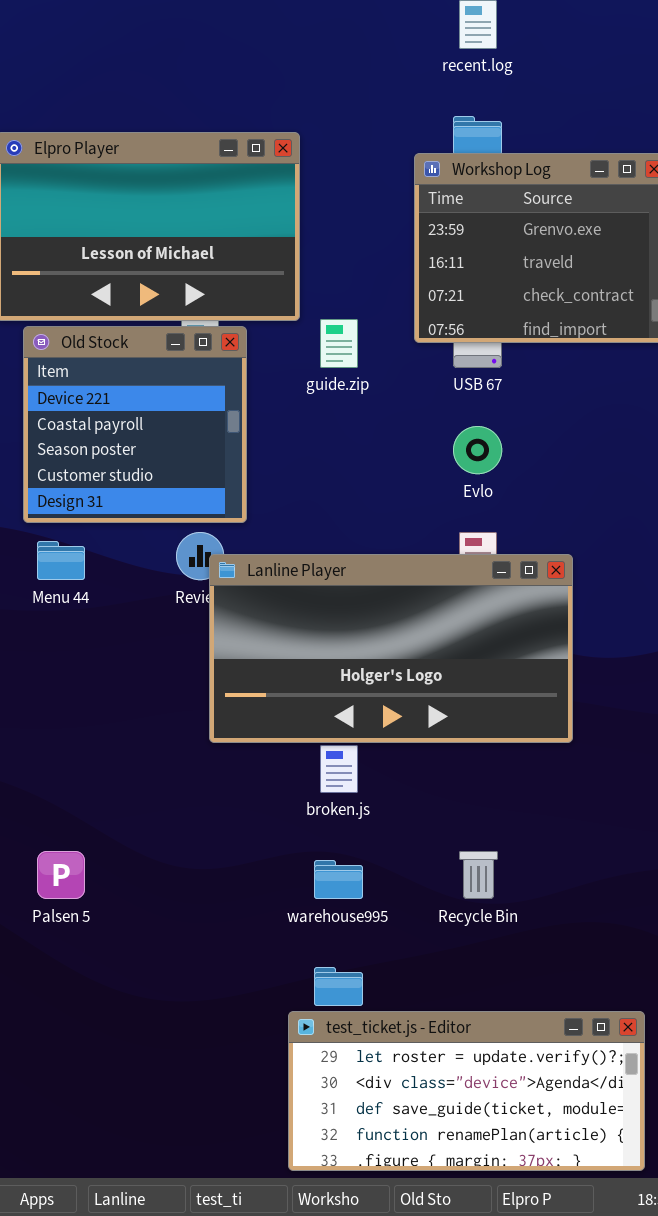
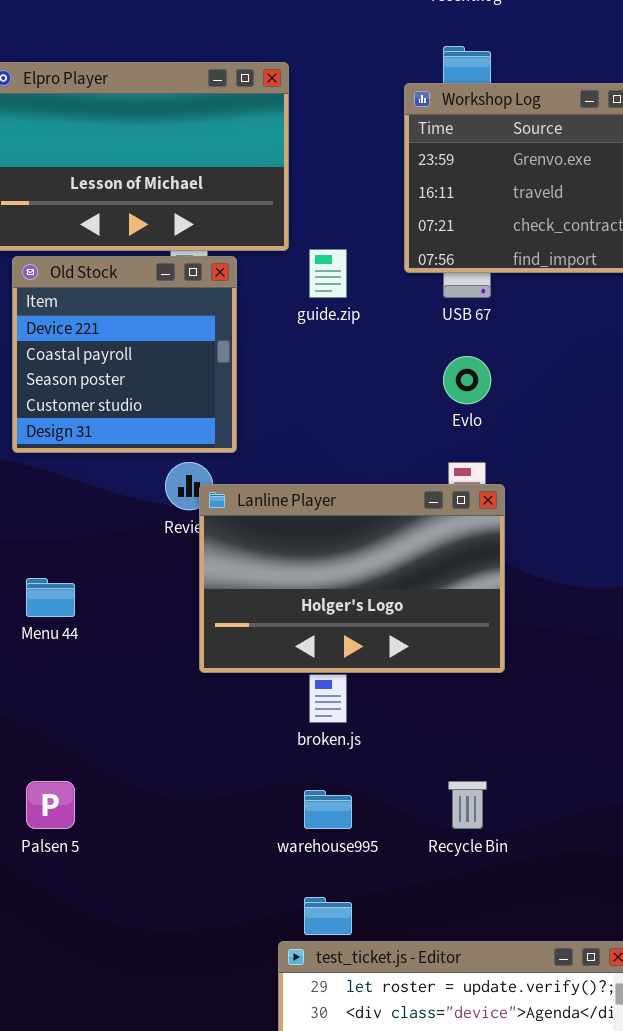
Menu 44: [37,541,85,580] -> [26,578,75,617], moved
Lanline Player: [209,554,573,743] -> [199,484,505,673], resized

